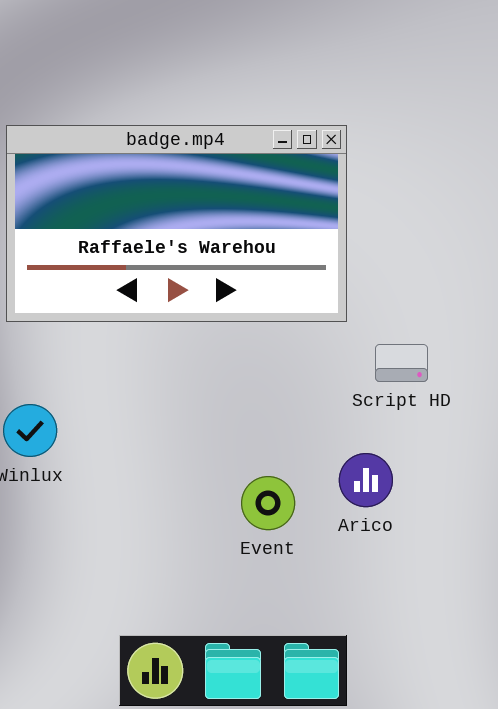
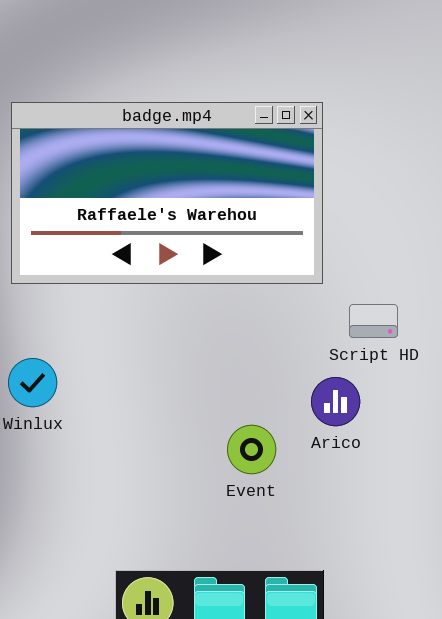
Arico: [339,453,393,507] -> [311,377,360,426], moved

